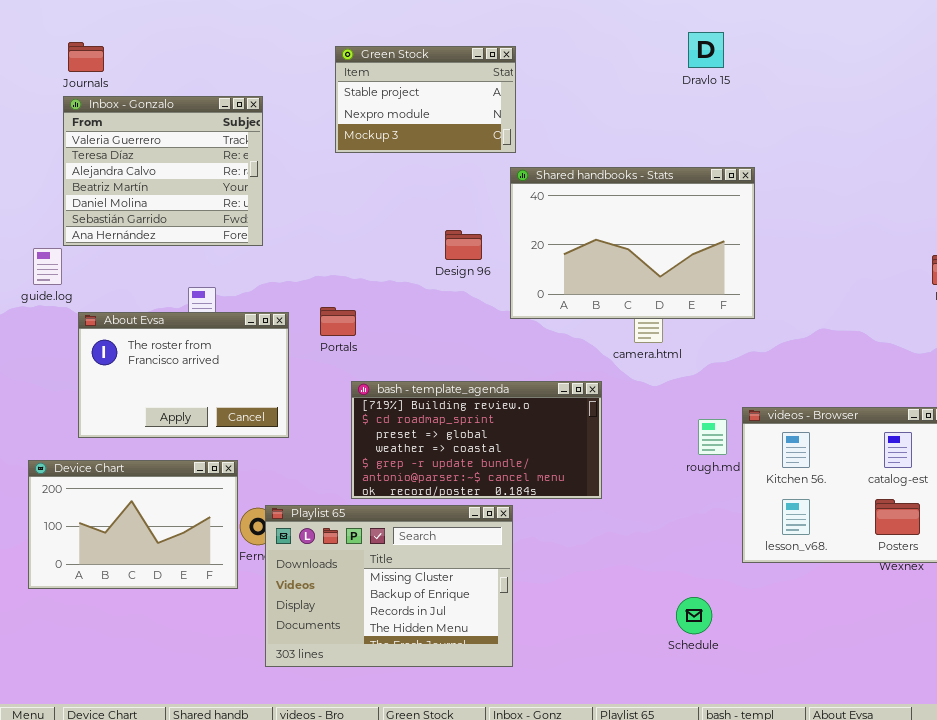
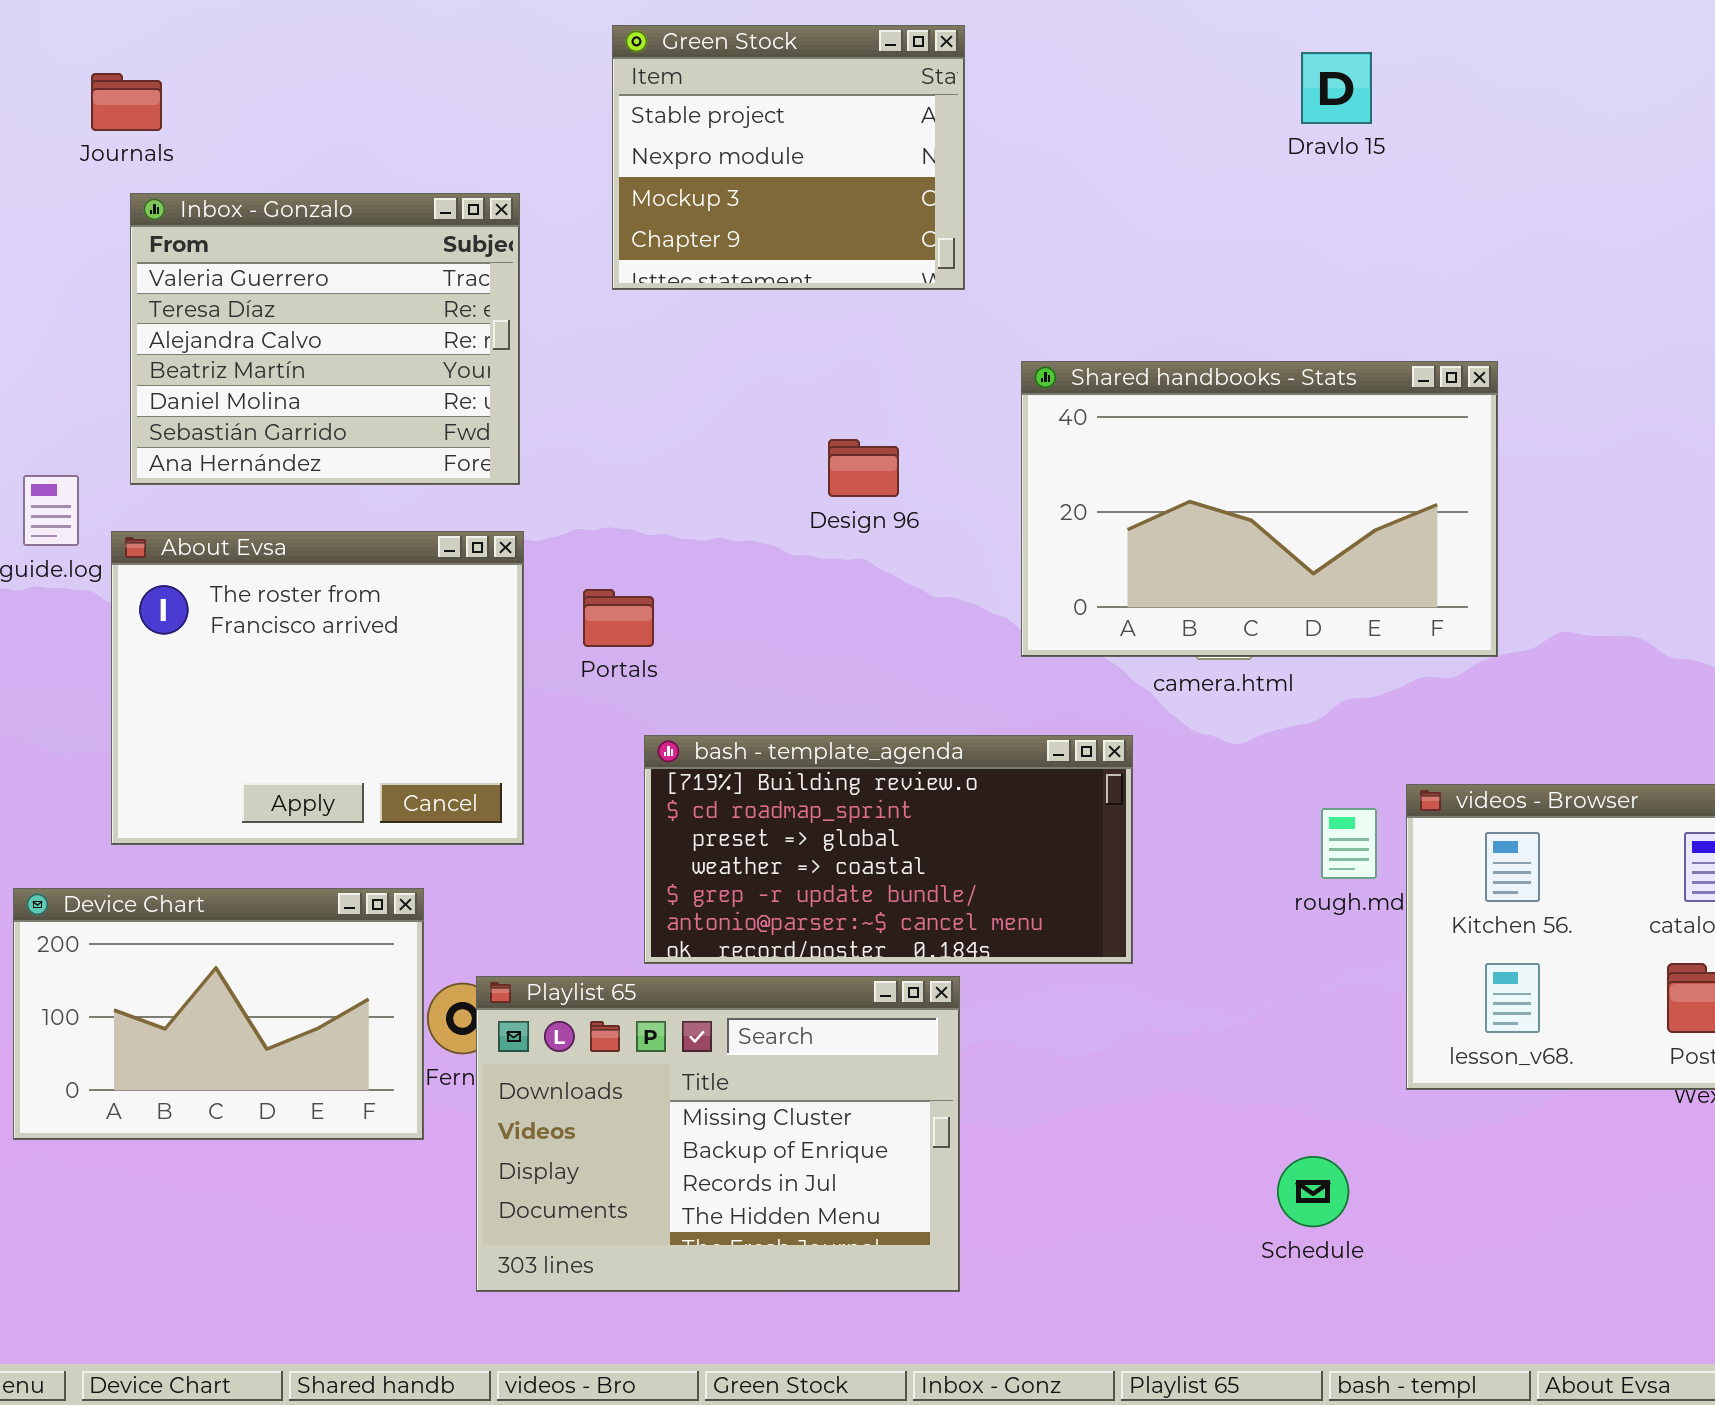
Green Stock: [335,46,516,153] -> [612,25,965,290], resized
Inbox - Gonzalo: [63,96,263,246] -> [130,193,520,485], moved
Shared handbooks - Stats: [510,167,755,319] -> [1021,361,1498,657], moved
About Evsa: [78,312,289,438] -> [111,531,524,845], resized

